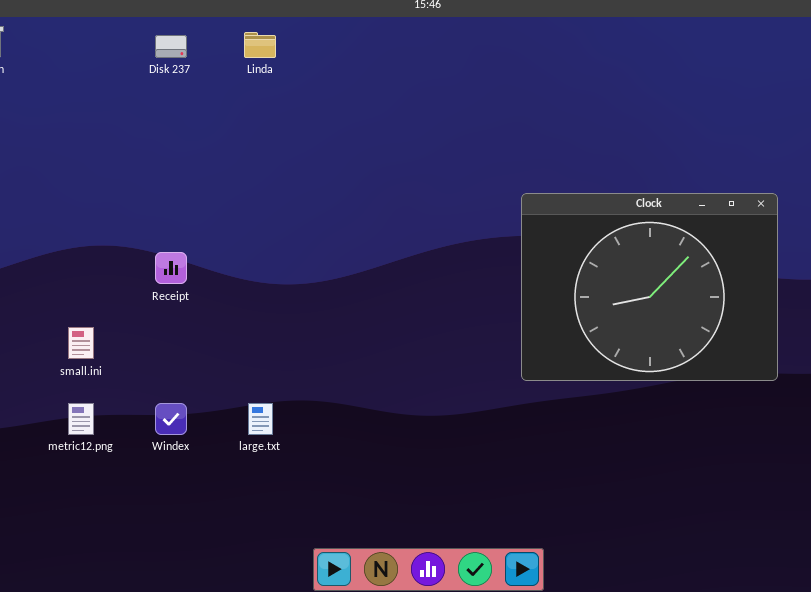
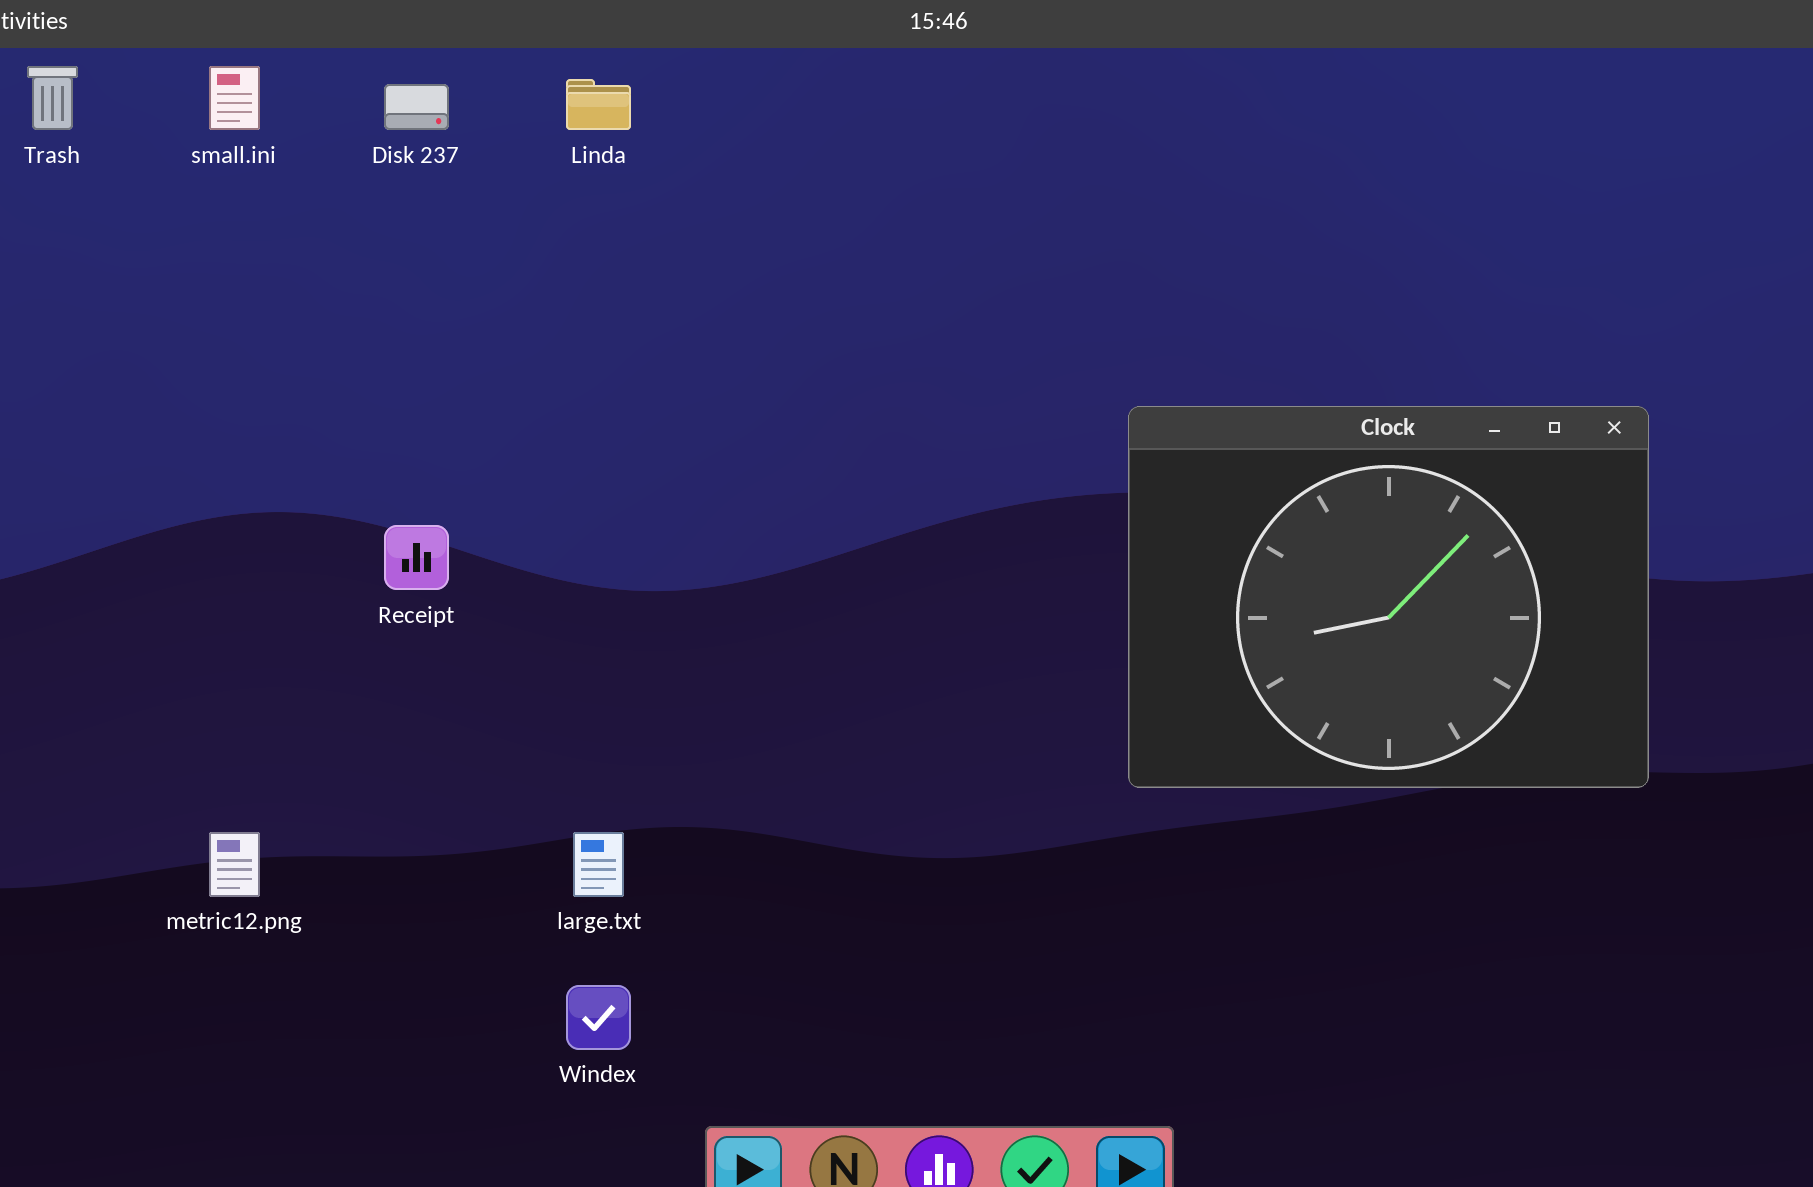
small.ini: [68,327,94,359] -> [209,66,260,130], moved
Windex: [155,403,187,435] -> [566,985,631,1050], moved

